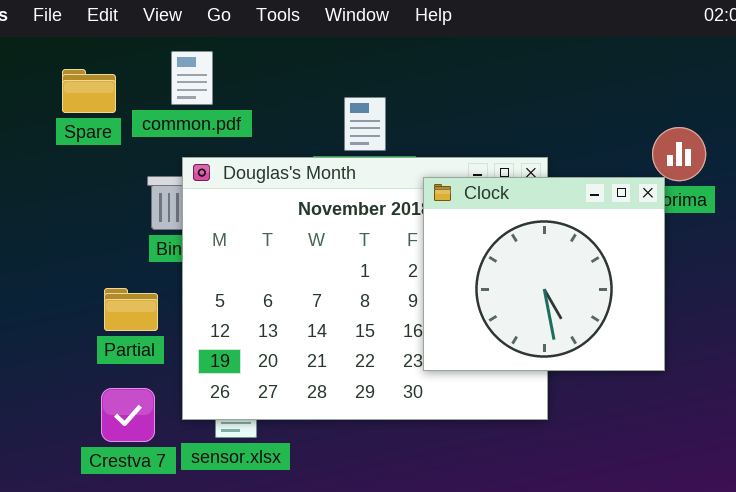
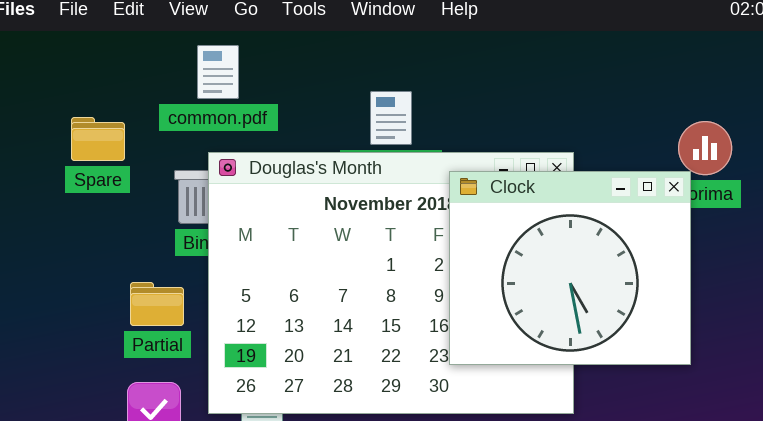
Spare: [62,69,116,113] -> [71,117,125,161], moved

